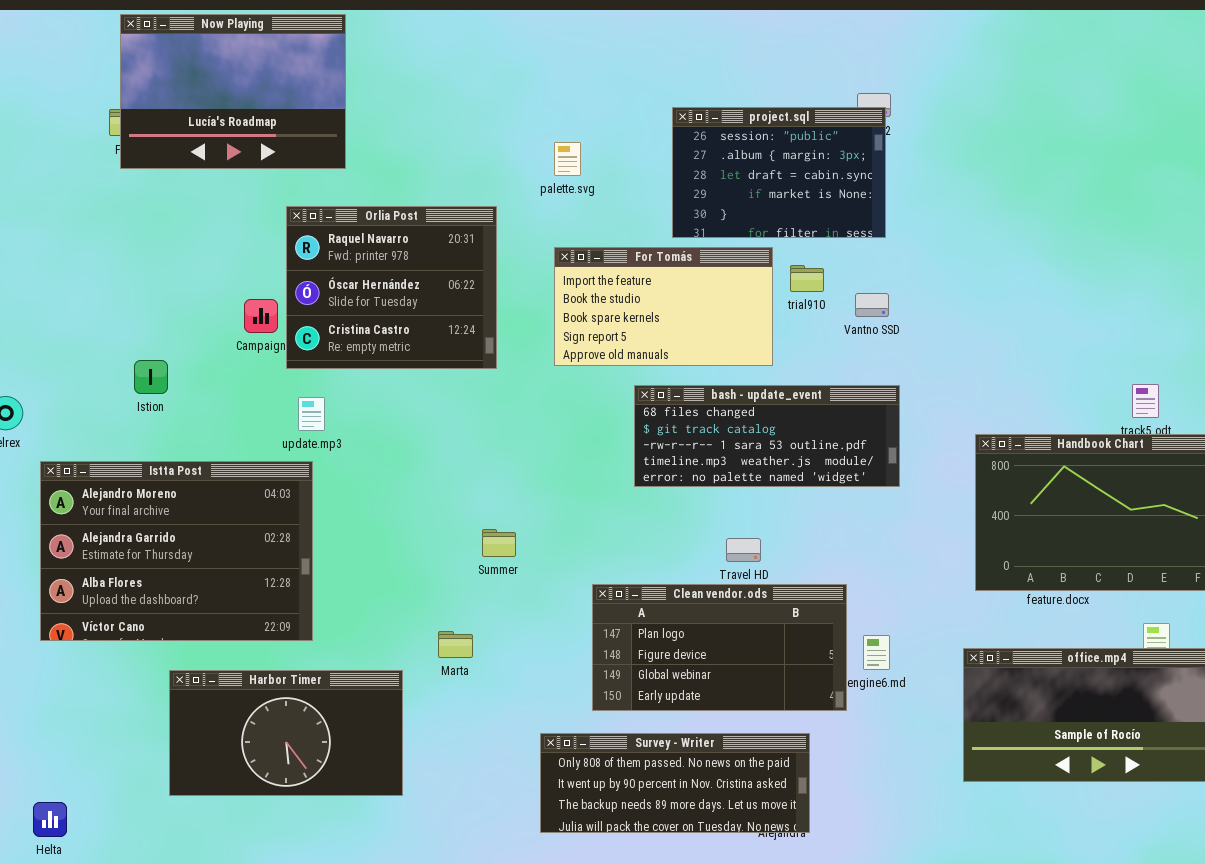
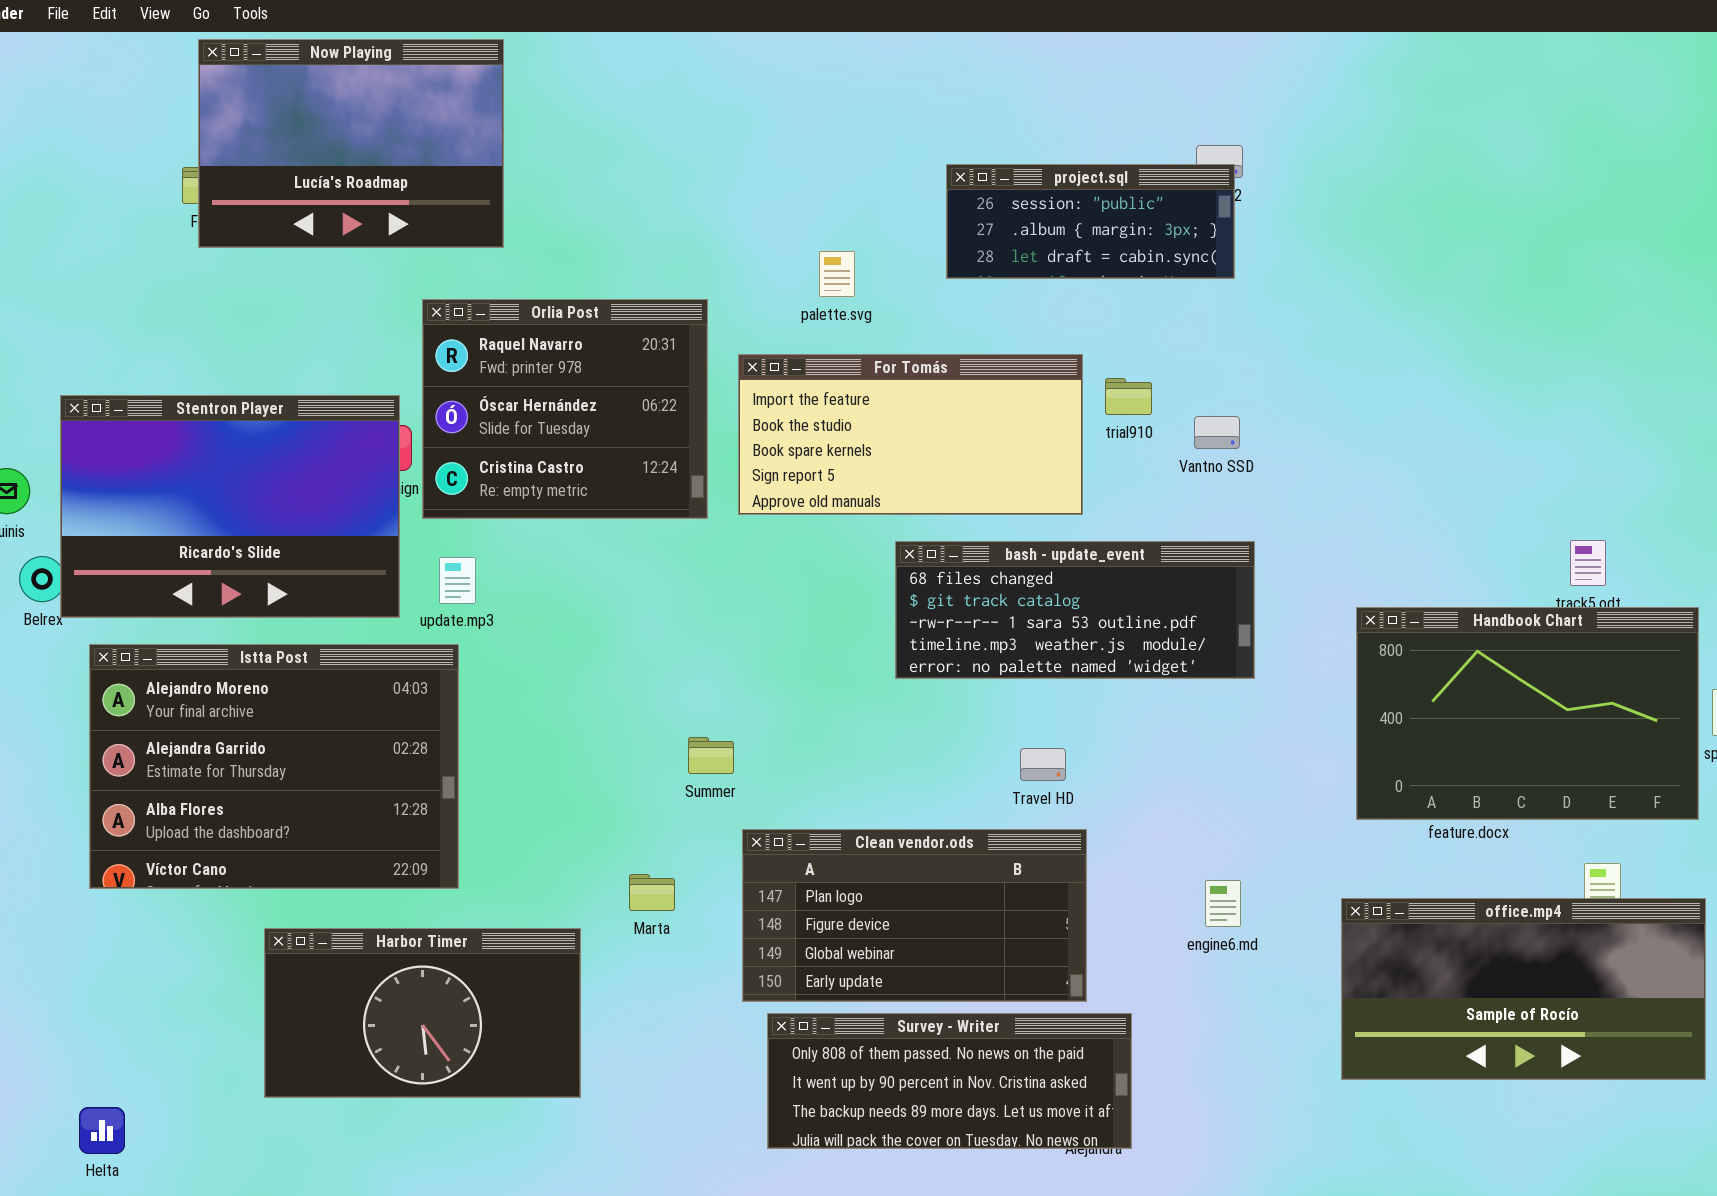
project.sql: [672,107,886,238] -> [946,164,1235,279], resized
palette.svg: [554,142,581,176] -> [819,251,855,297], moved
For Tomás: [554,247,773,366] -> [738,354,1083,515], resized
Stentron Player: none -> [60,395,400,618], opened
Clean vendor.ods: [592,584,847,711] -> [742,829,1087,1002], moved

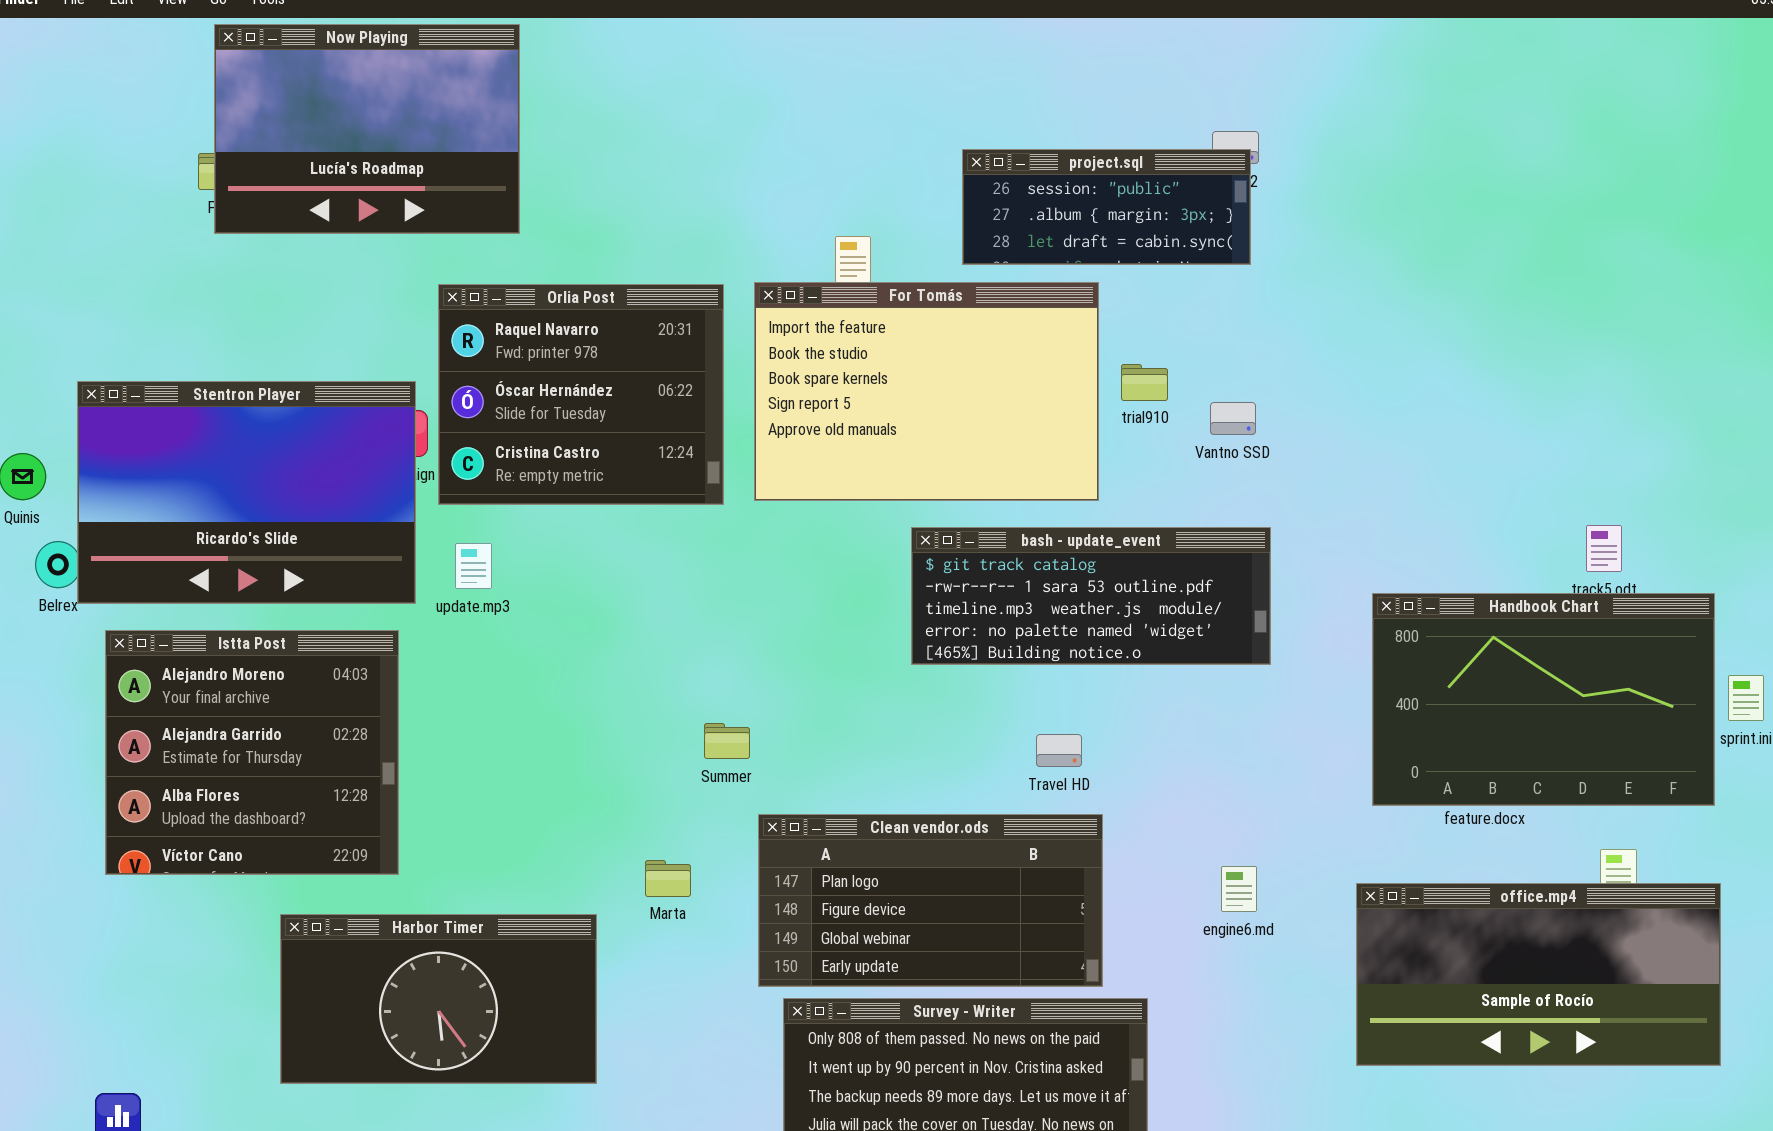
For Tomás: [738,354,1083,515] -> [754,282,1099,501], resized
bash - update_event: [895,541,1255,679] -> [911,527,1271,665], scrolled down 1 row
Istta Post: [89,644,459,889] -> [105,630,399,875], resized

